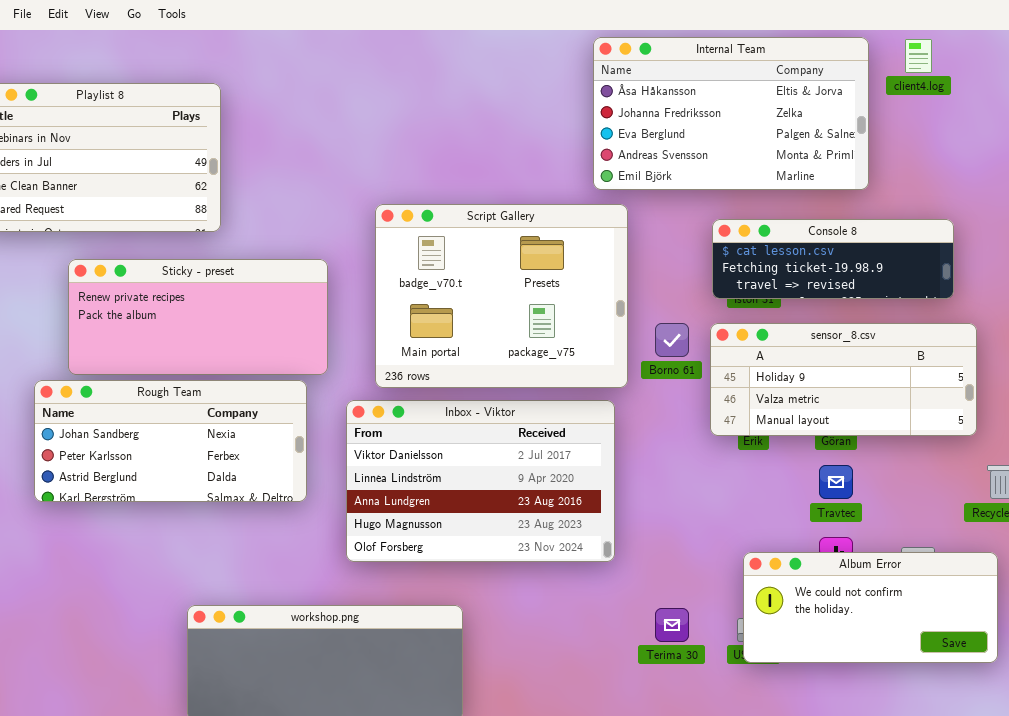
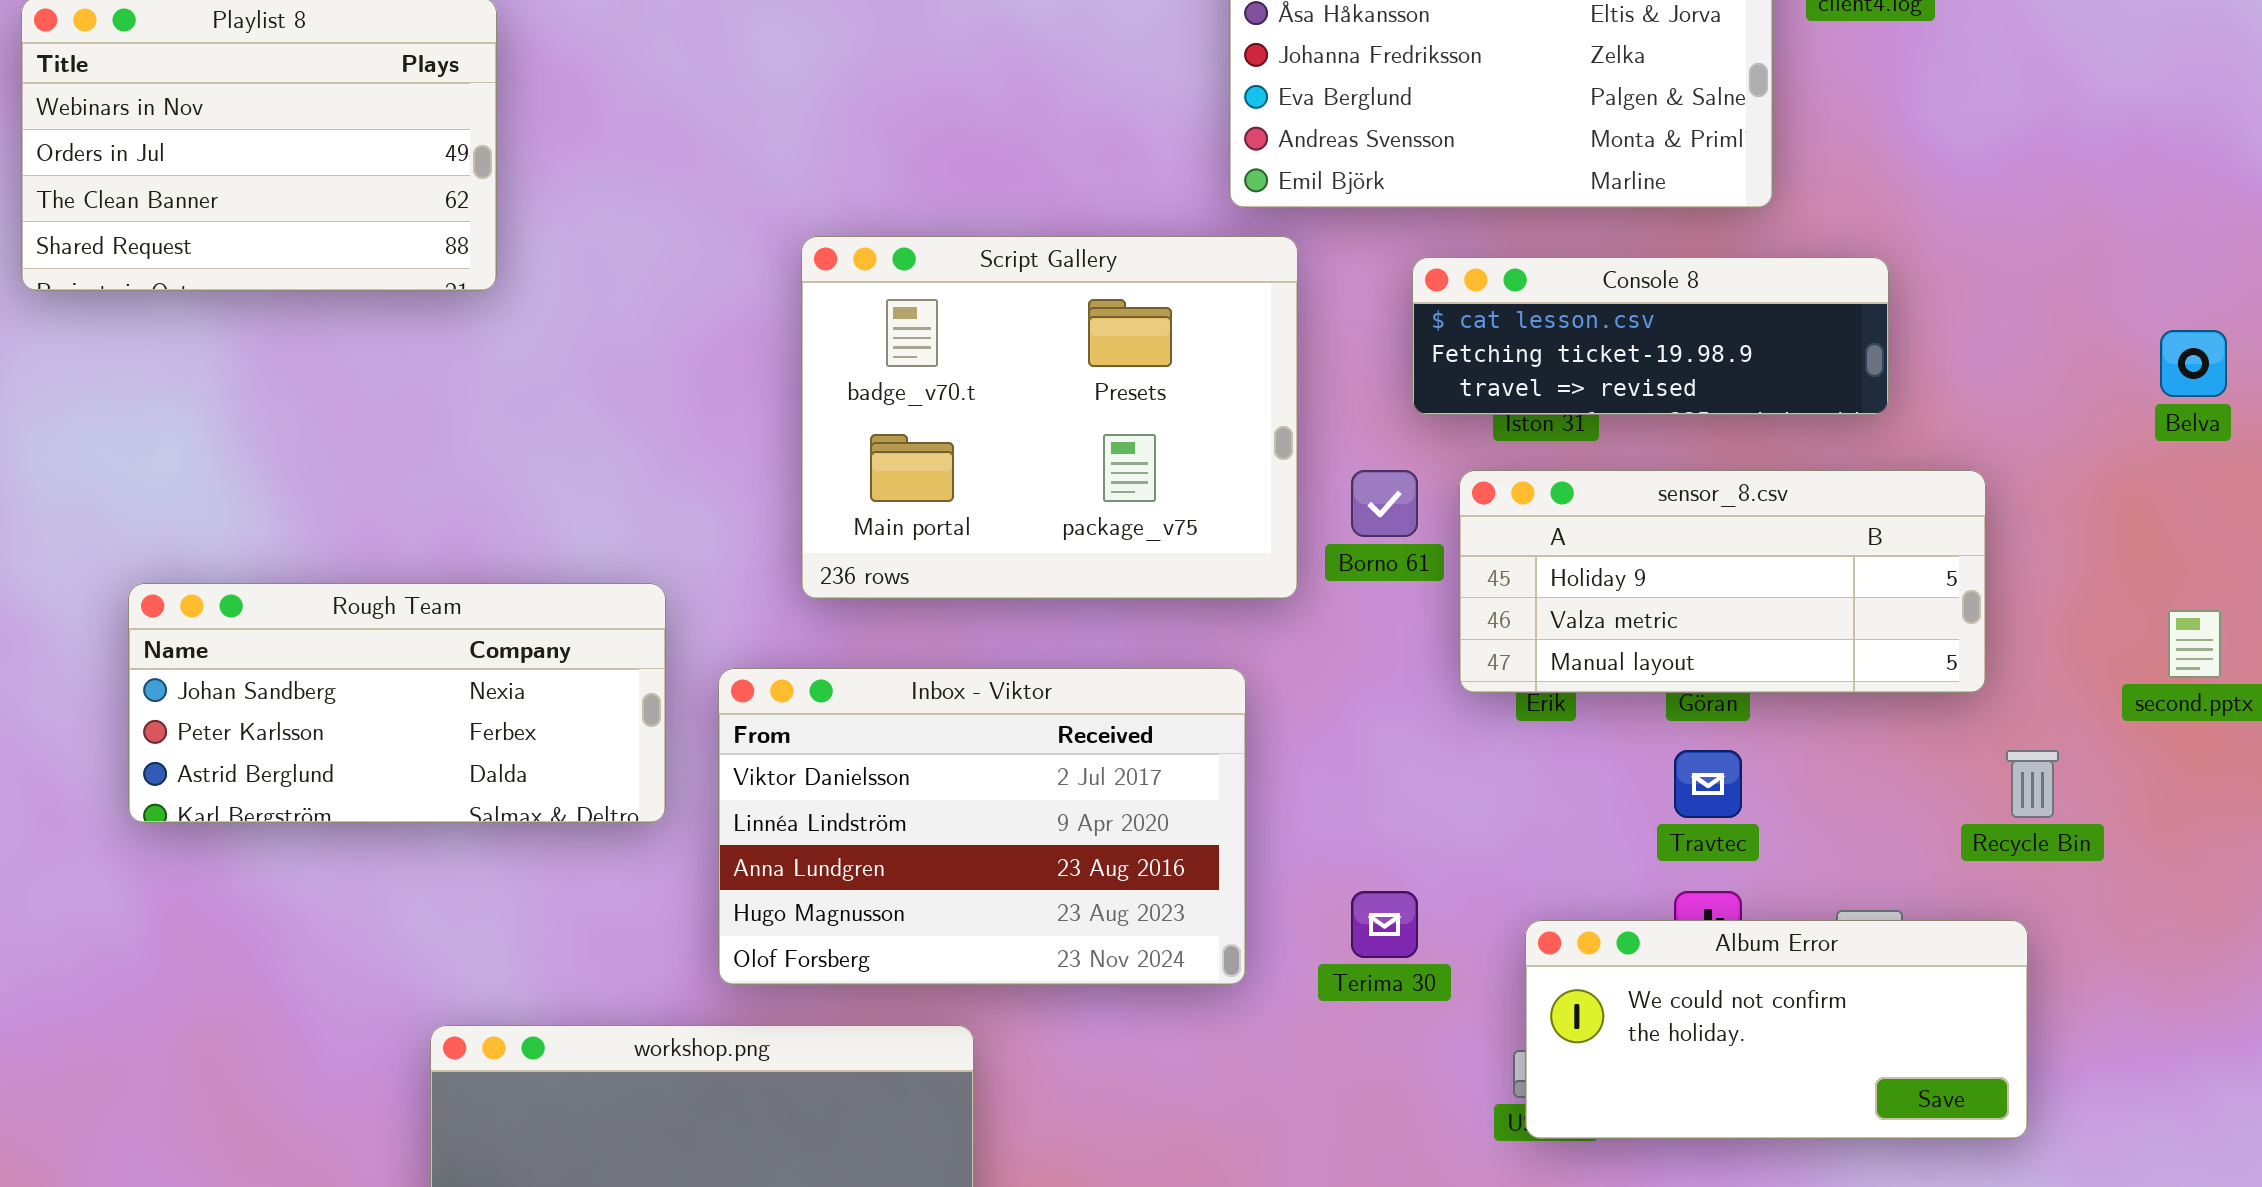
Console 8: [712,219,954,299] -> [1412,257,1889,415], moved
Sticky - preset: [68,259,328,375] -> none, closed
Inbox - Viktor: [346,400,615,562] -> [718,668,1246,985], moved
Terima 30: [655,608,689,642] -> [1351,891,1418,958], moved

